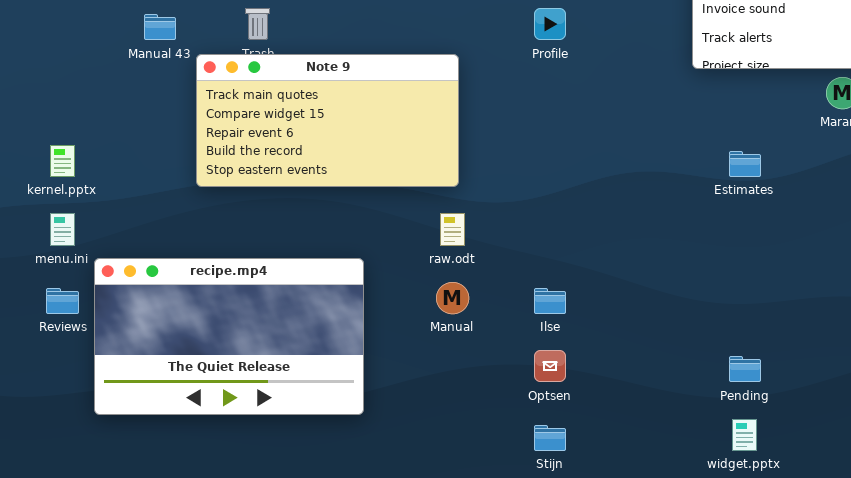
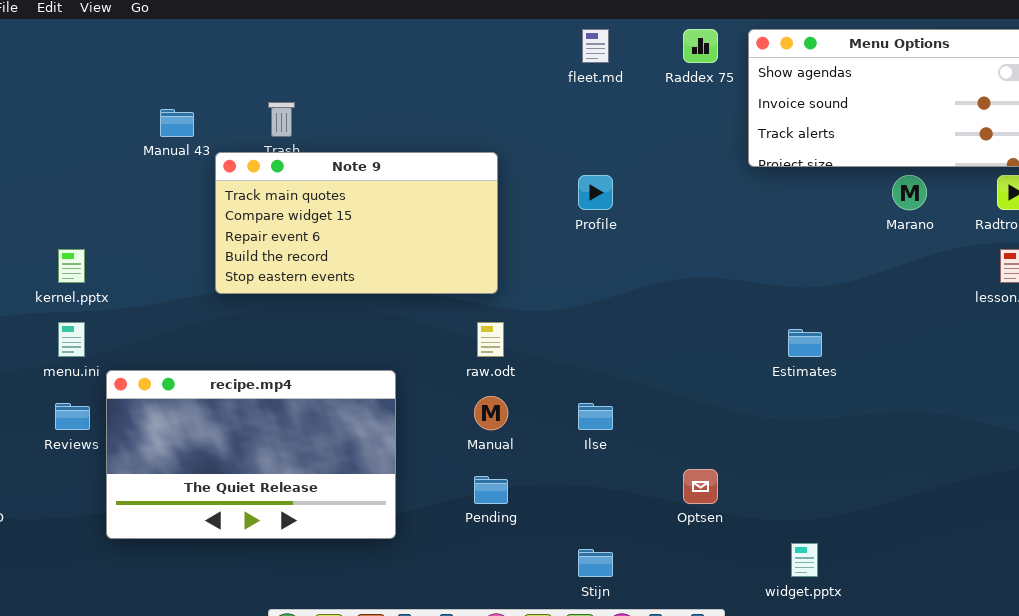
Profile: [534,8,566,40] -> [578,175,613,210], moved
Estimates: [729,151,761,177] -> [788,329,822,357], moved
Optsen: [534,350,566,382] -> [683,469,718,504], moved
Pending: [729,356,761,382] -> [474,476,508,504], moved

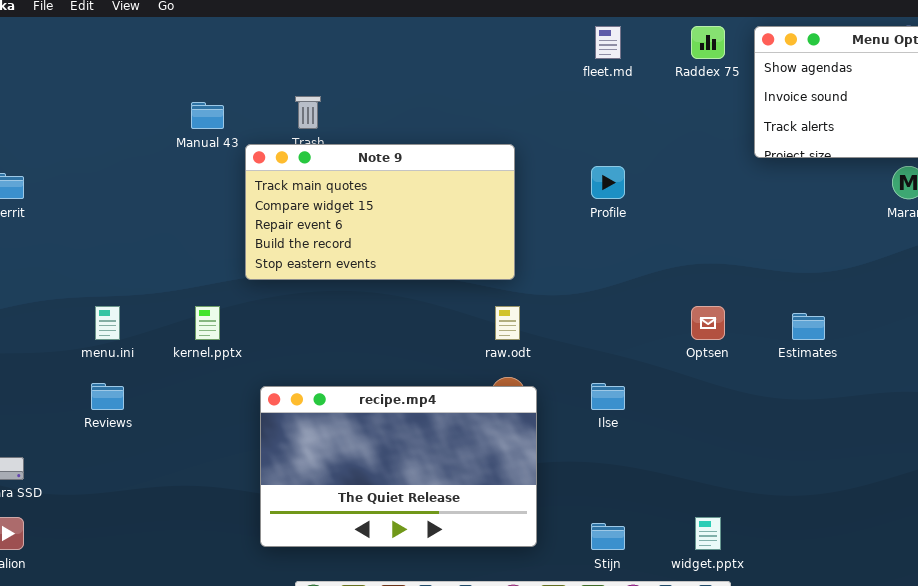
kernel.pptx: [58,249,85,283] -> [195,306,220,340], moved
recipe.mp4: [106,370,396,539] -> [260,386,537,547], moved
Optsen: [683,469,718,504] -> [691,306,725,340], moved
widget.pptx: [791,543,818,577] -> [695,517,721,550], moved

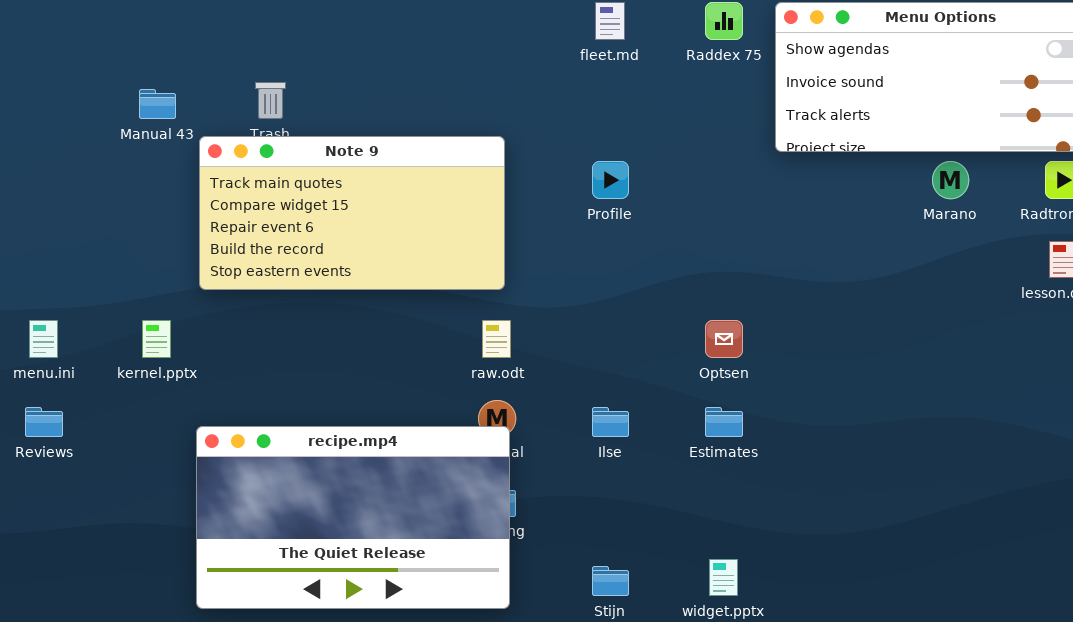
Estimates: [792,313,825,340] -> [705,407,743,437], moved
recipe.mp4: [260,386,537,547] -> [196,426,510,609], moved

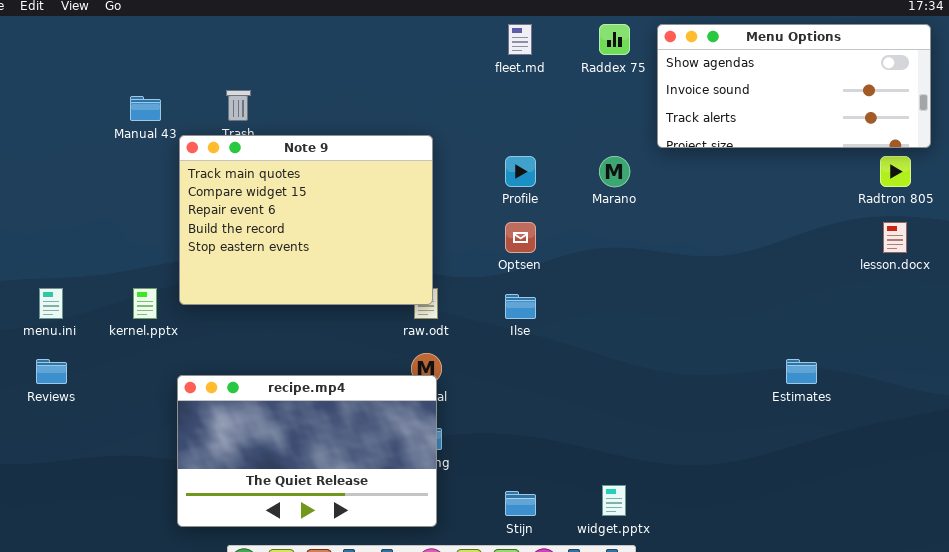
Note 9: [199,136,505,290] -> [179,135,433,305], resized
Marano: [932,161,969,199] -> [599,156,630,187], moved
Optsen: [705,320,743,358] -> [505,222,536,253], moved
Ilse: [592,407,629,437] -> [505,294,536,319], moved
Estimates: [705,407,743,437] -> [786,359,817,384], moved

